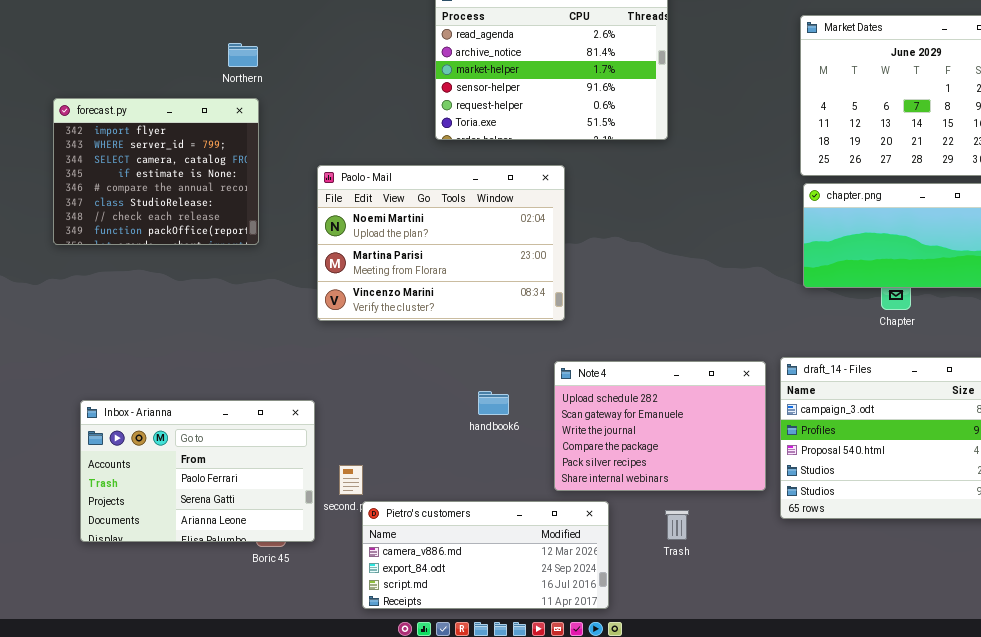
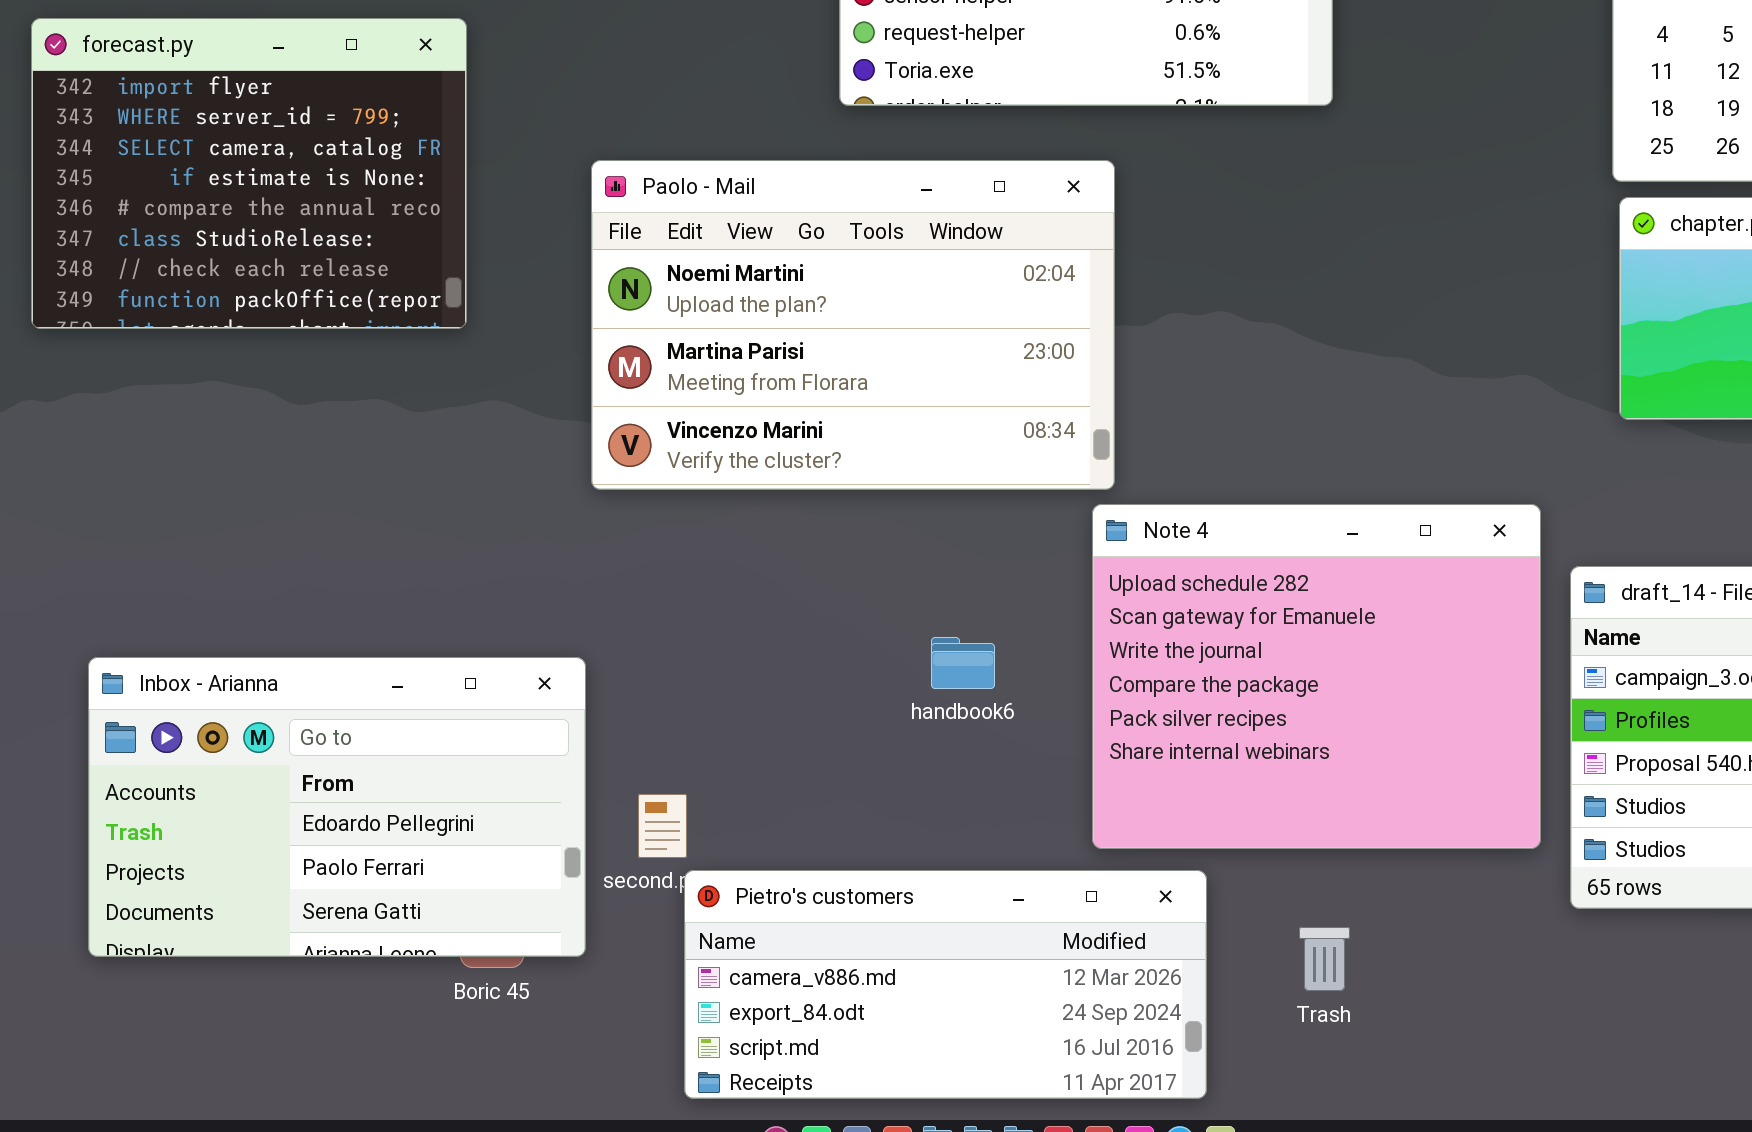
Note 4: [554,361,766,491] -> [1092,504,1541,849], resized
Inbox - Arianna: [80,400,315,542] -> [88,657,586,957], scrolled up 1 row
Trash: [665,510,689,540] -> [1299,927,1350,991], moved

